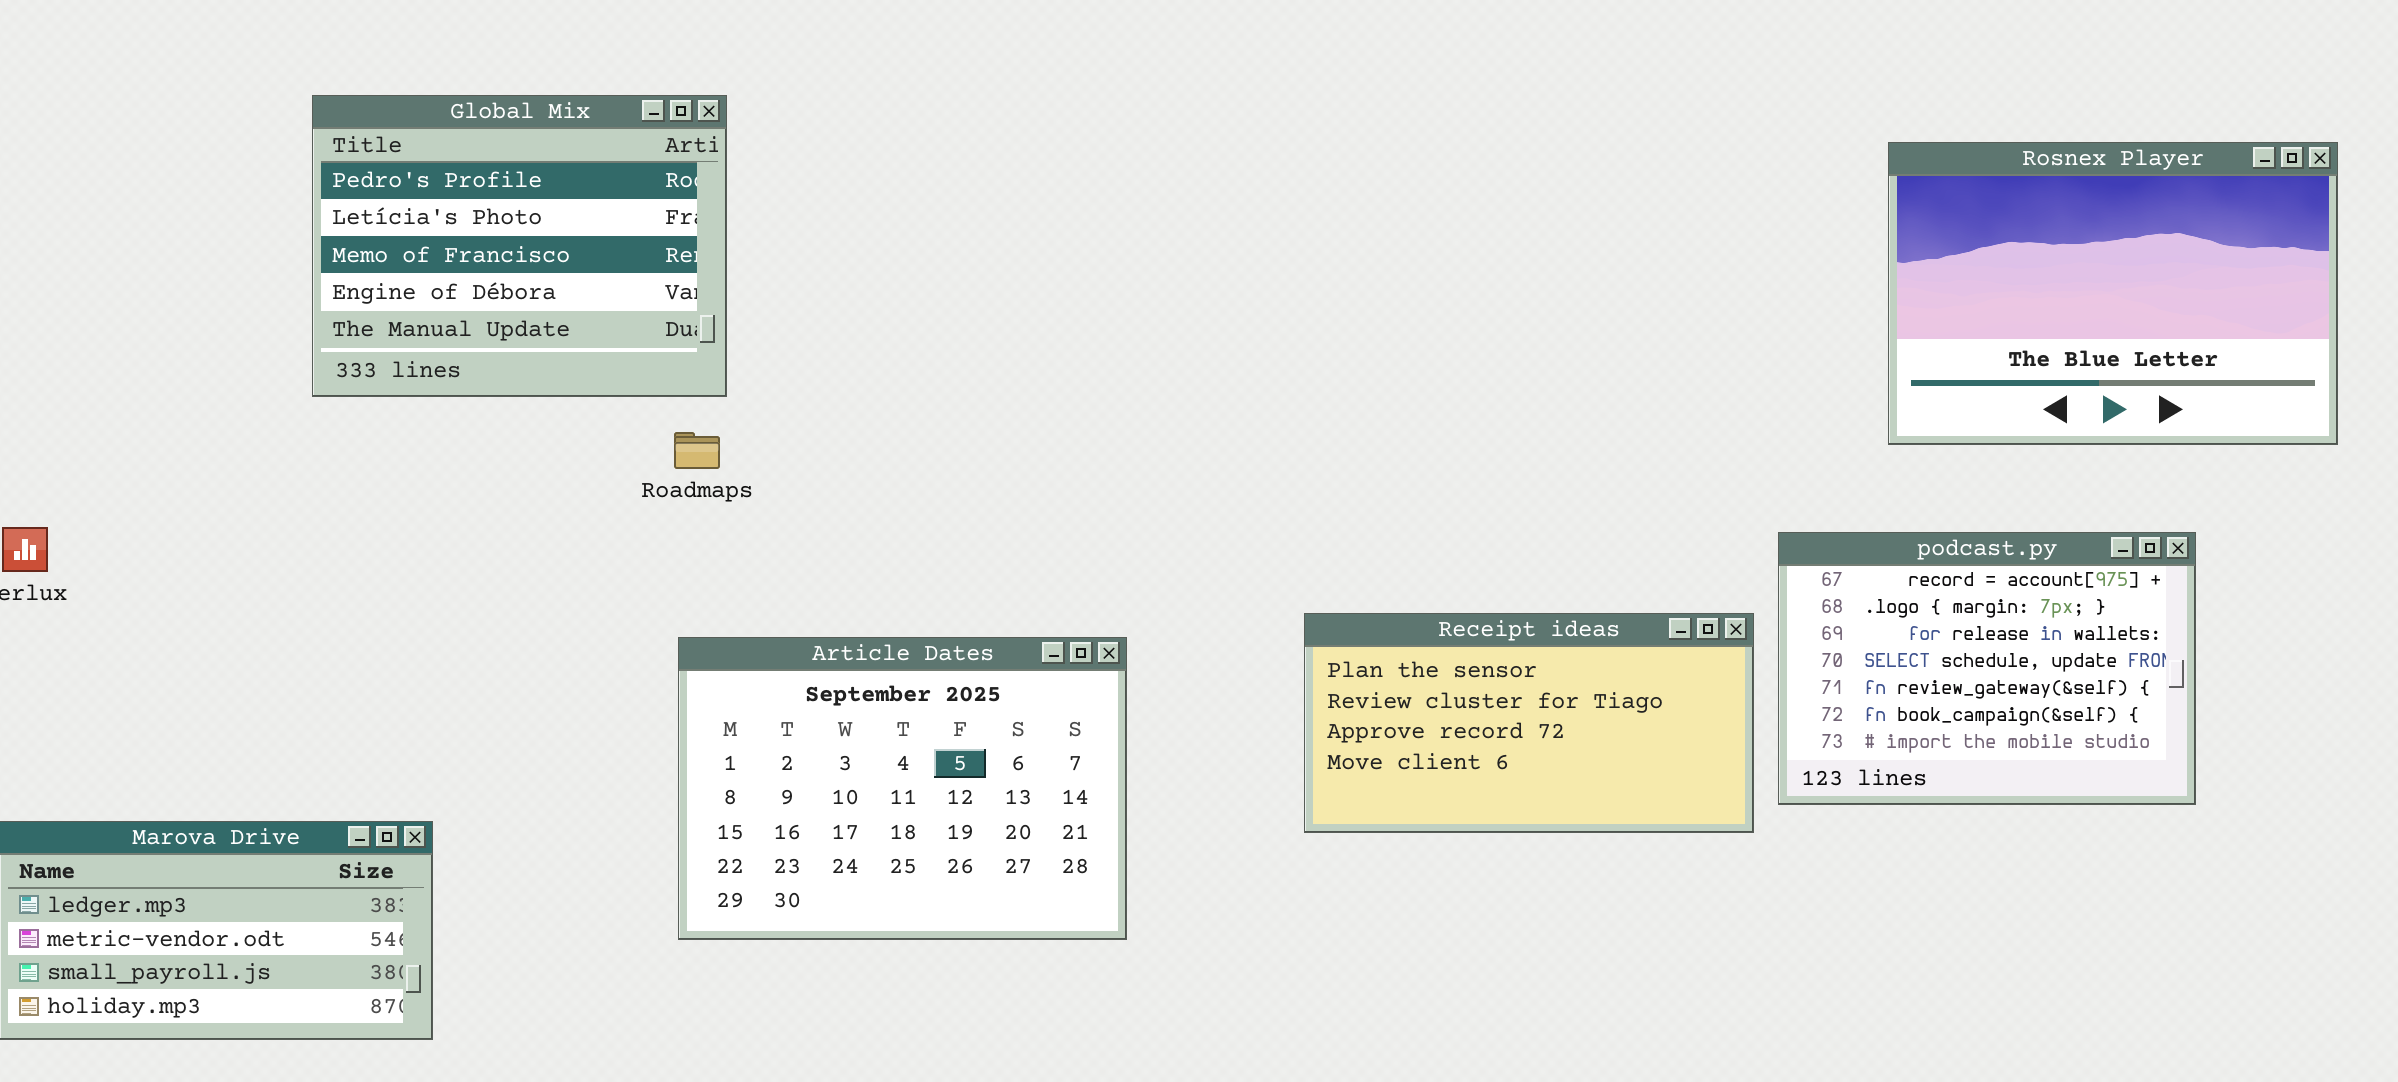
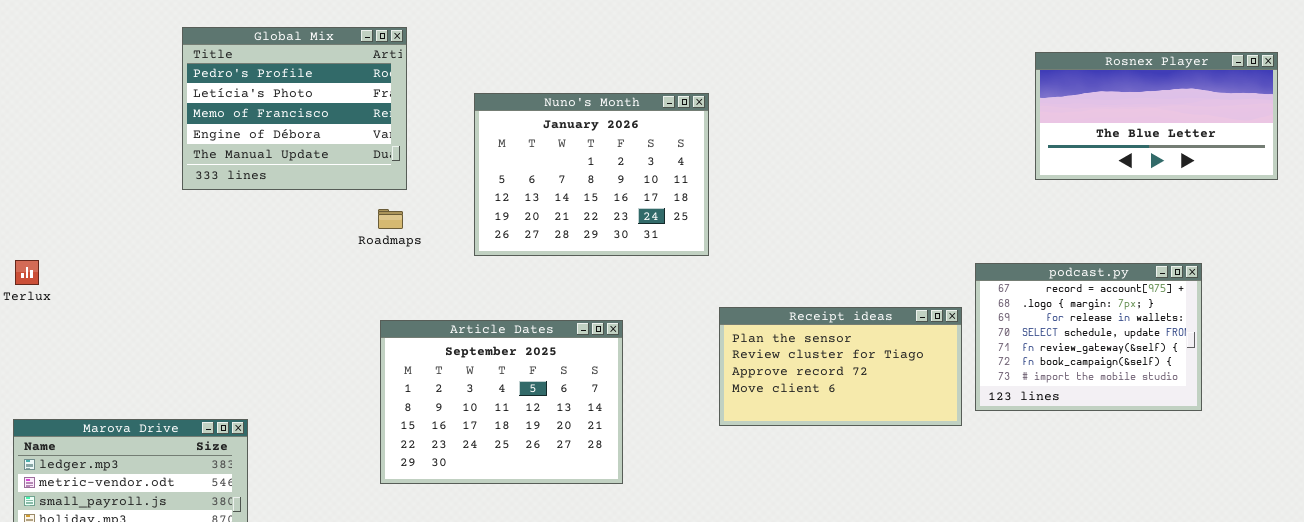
Rosnex Player: [1888,142,2338,445] -> [1035,52,1278,180], resized
Nuno's Month: none -> [474,93,709,256], opened

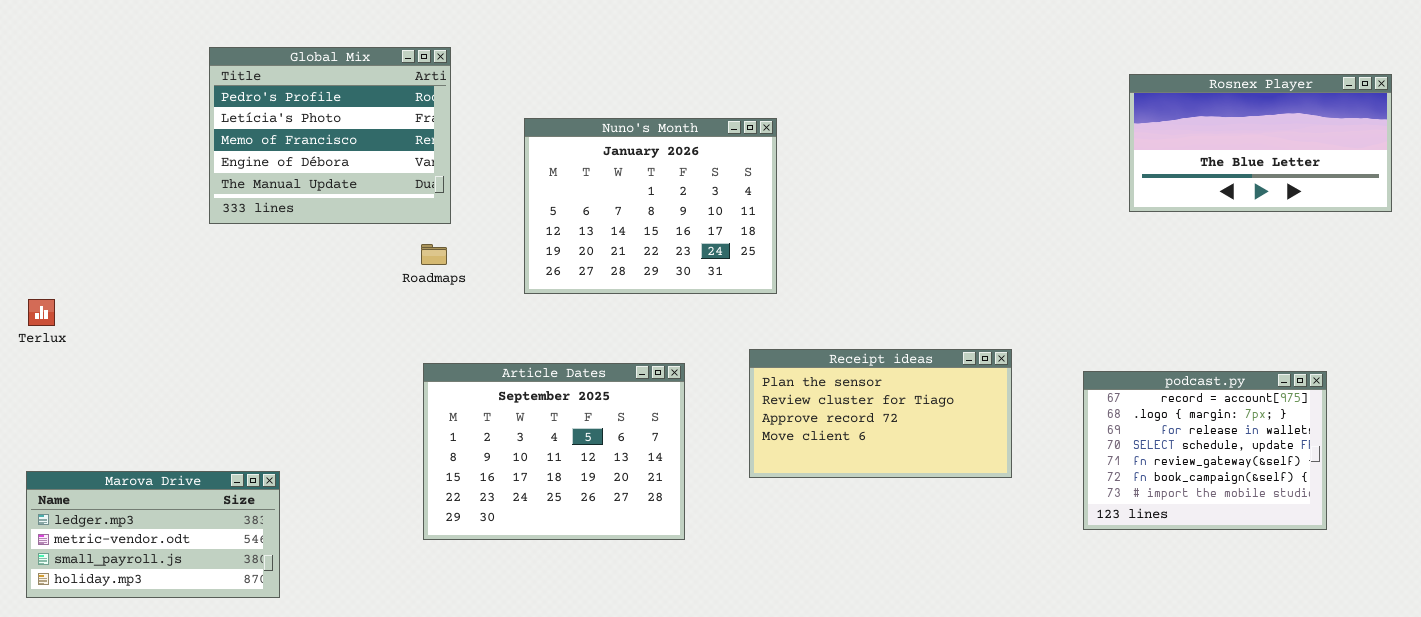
podcast.py: [975,263,1202,411] -> [1083,371,1327,530], moved
Receipt ideas: [719,307,962,426] -> [749,349,1012,478], moved

